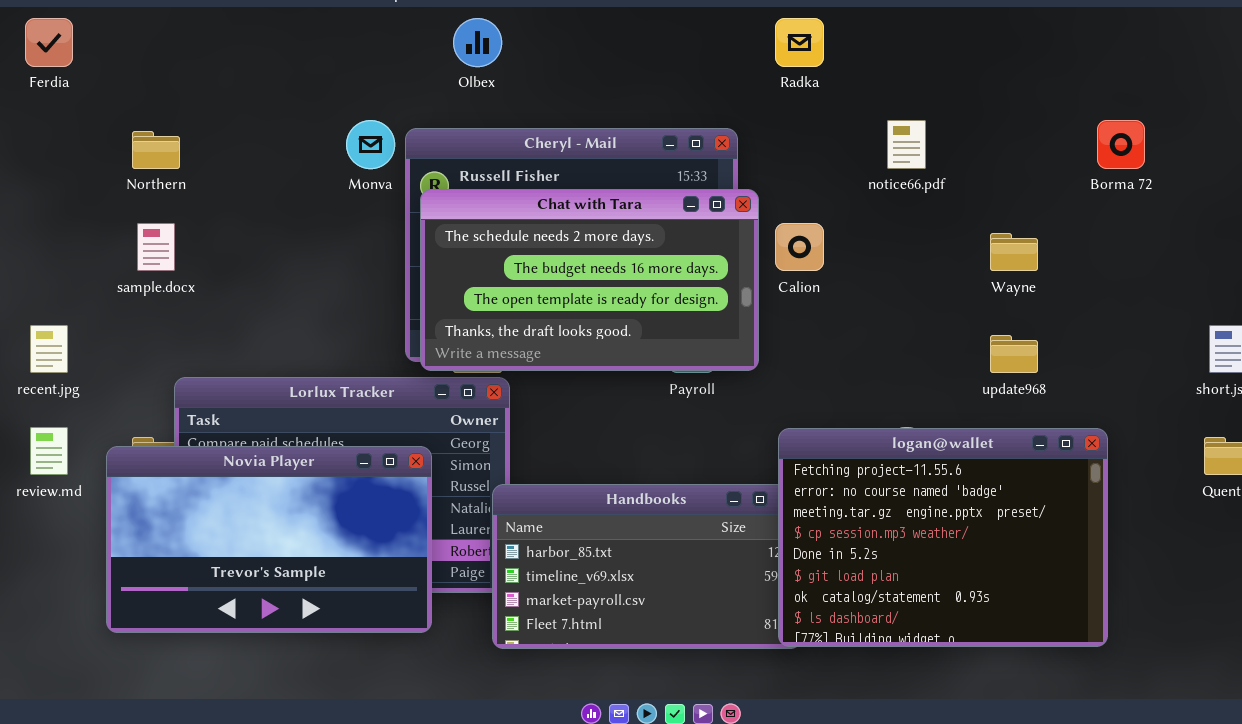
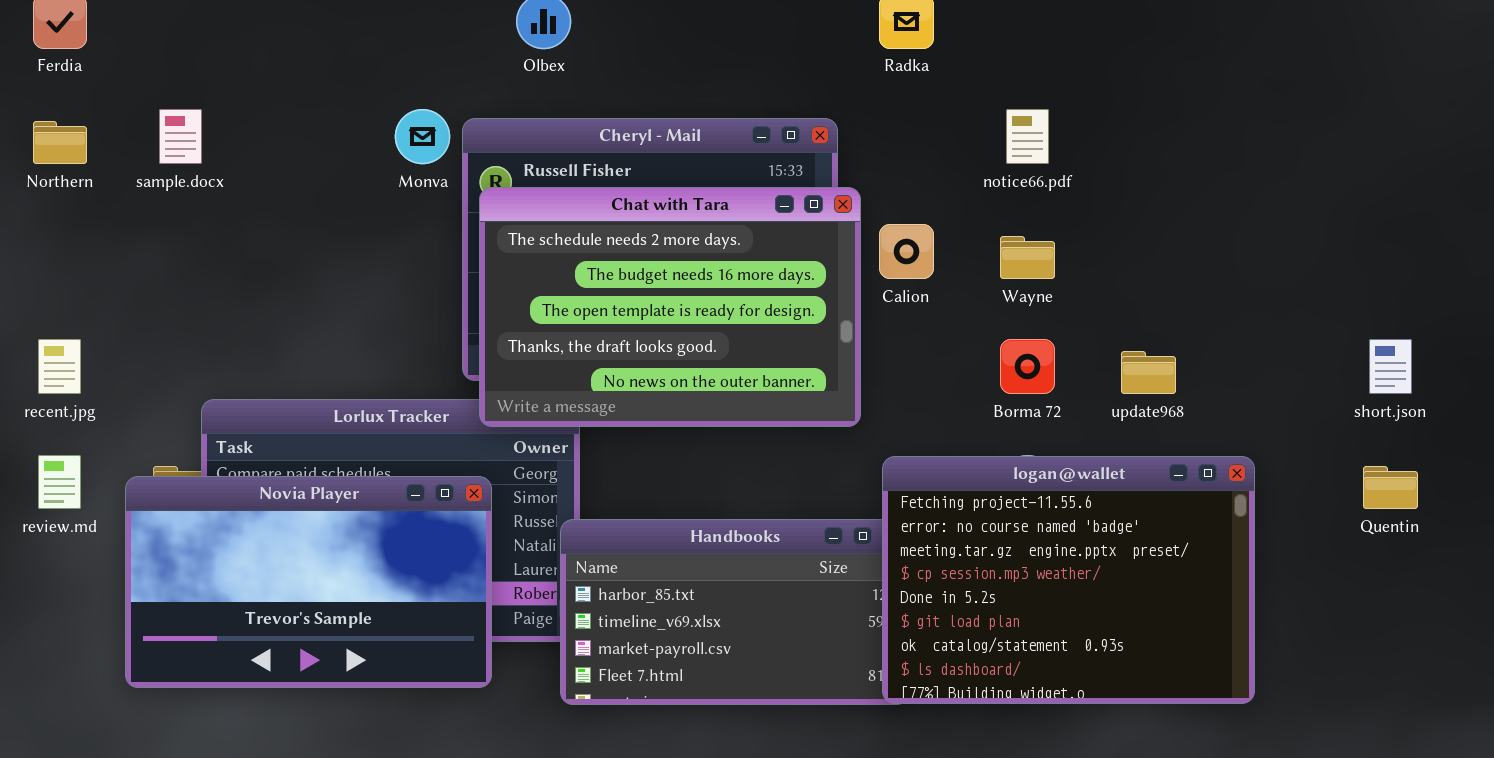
Borma 72: [1097,120,1145,169] -> [1000,339,1055,394], moved
Northern: [132,131,180,169] -> [33,121,87,164], moved
Chat with Tara: [420,189,759,371] -> [479,187,861,427], resized
sample.docx: [137,223,175,271] -> [159,109,202,164], moved
Wayne: [990,233,1038,271] -> [1000,236,1055,279], moved

